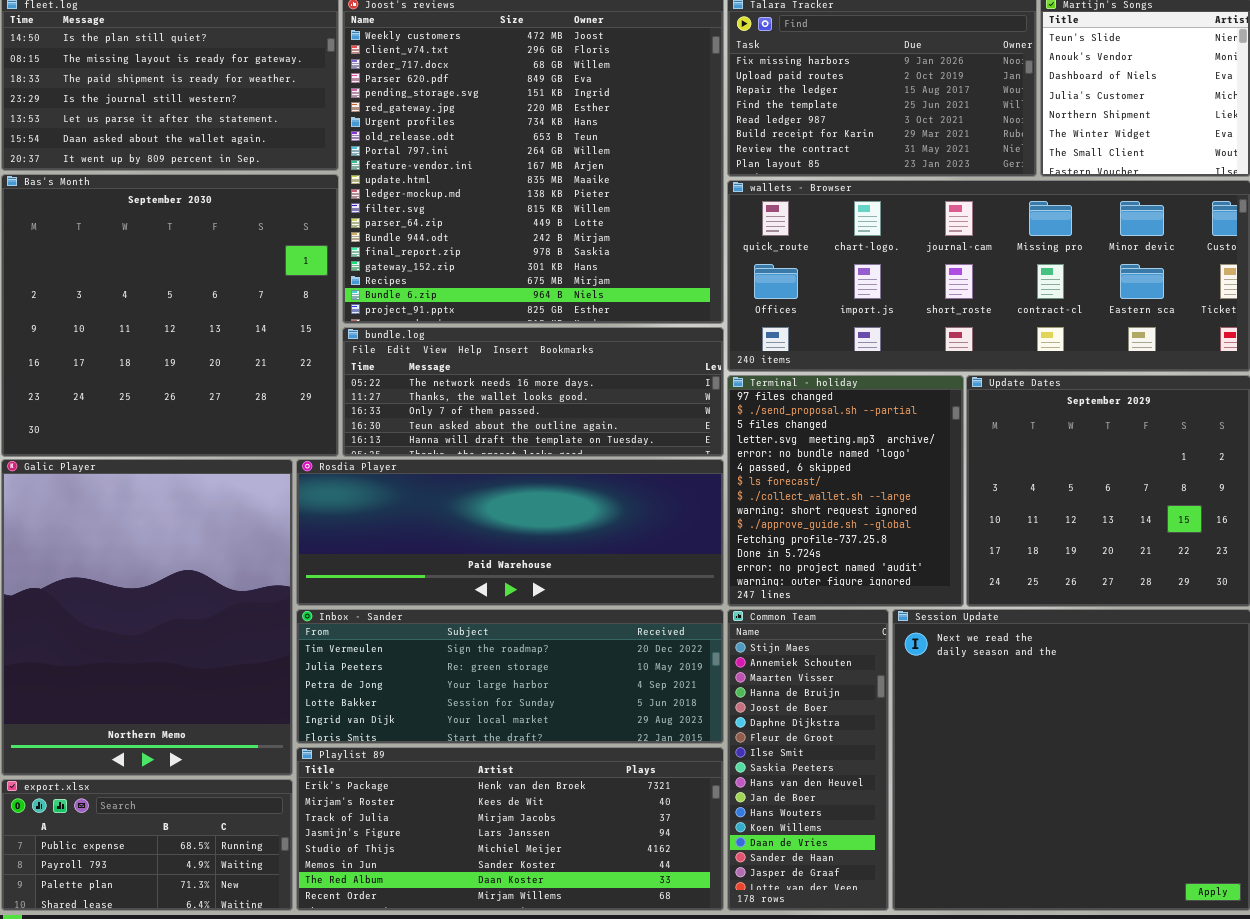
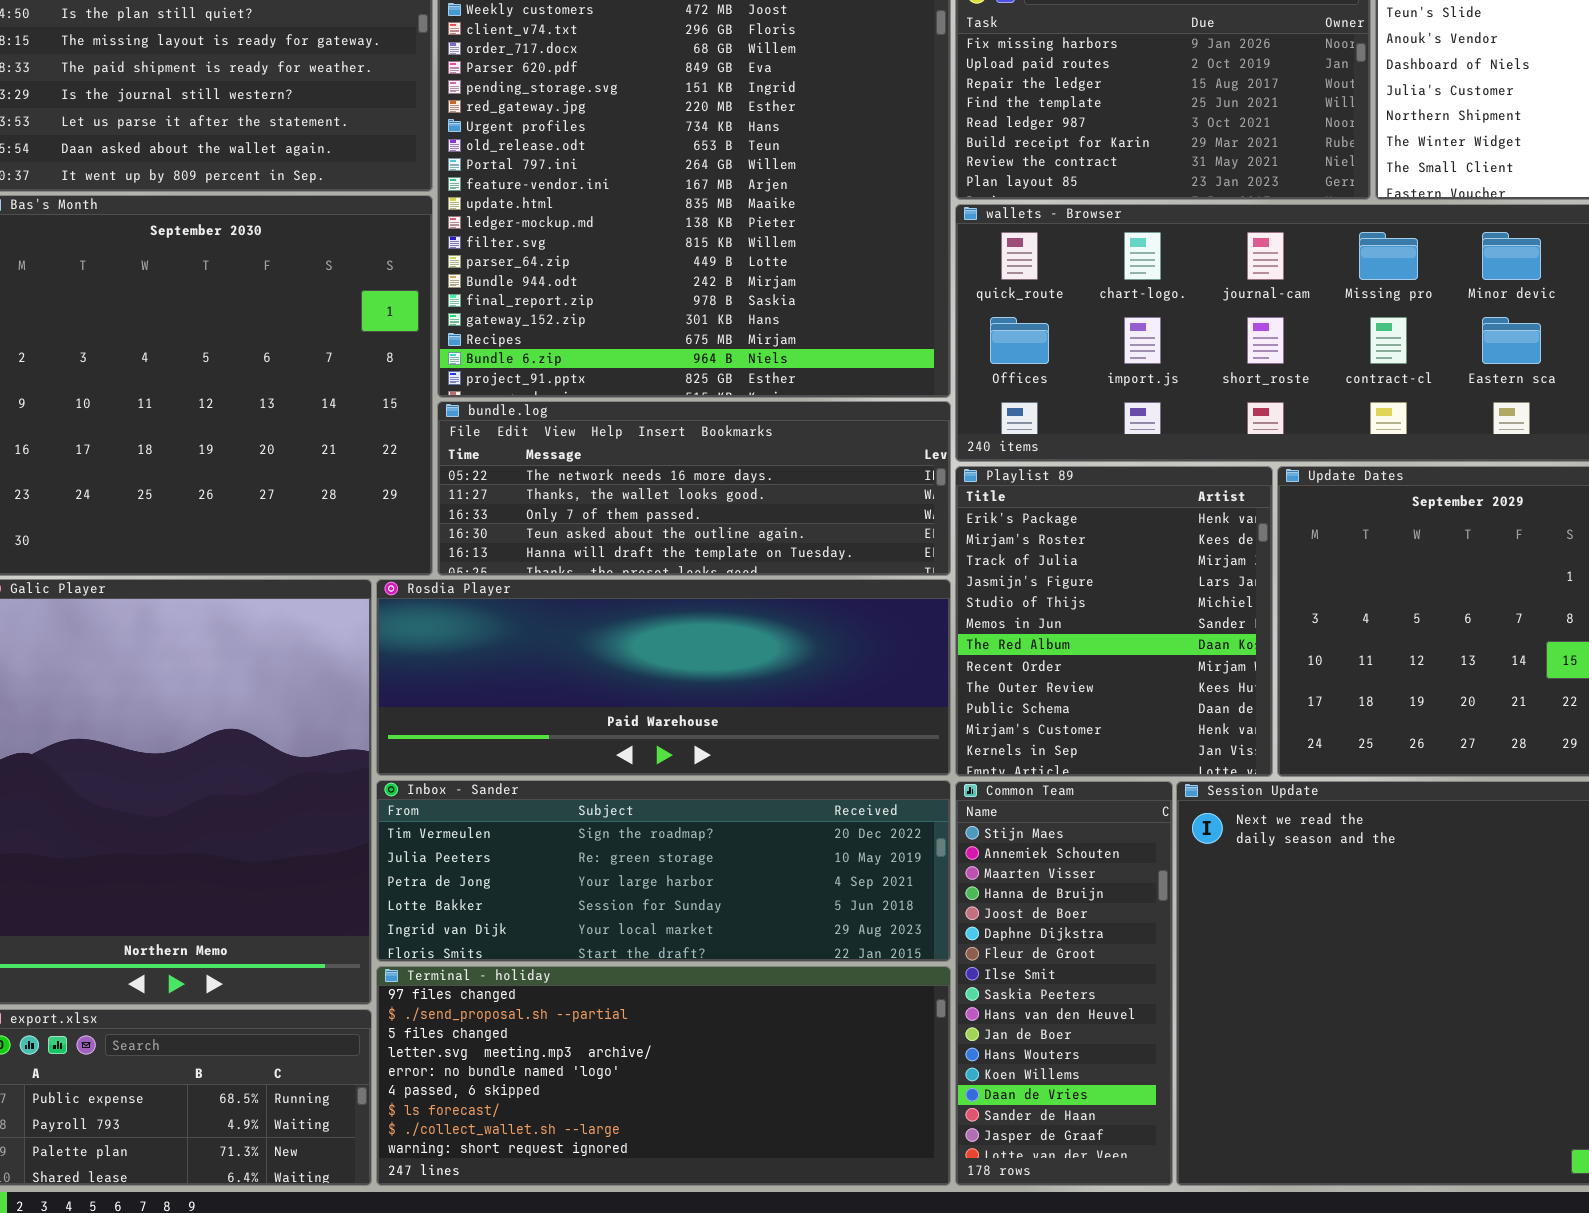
Terminal - holiday: [727,375,964,607] -> [376,966,951,1186], moved, resized
Playlist 89: [296,747,724,911] -> [955,466,1273,777], moved, resized

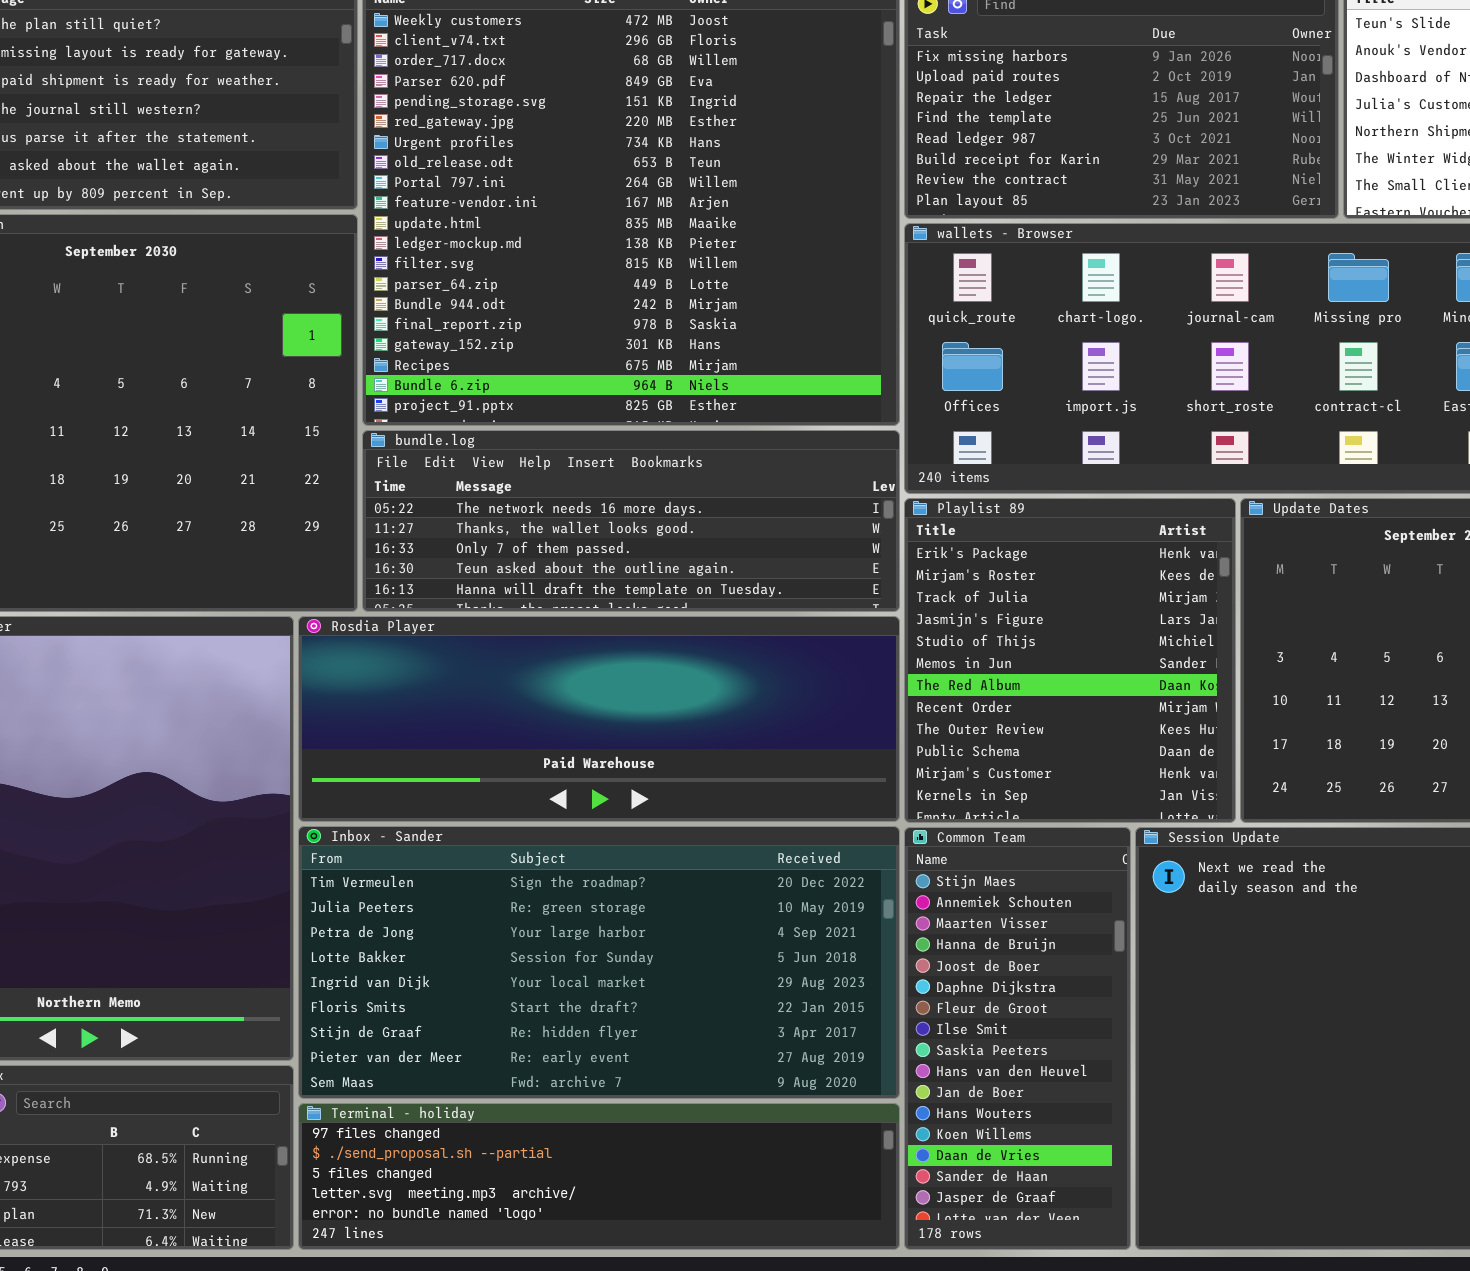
Inbox - Sander: [376,780,951,962] -> [298,826,900,1099], resized
Terminal - holiday: [376,966,951,1186] -> [298,1103,900,1250], resized

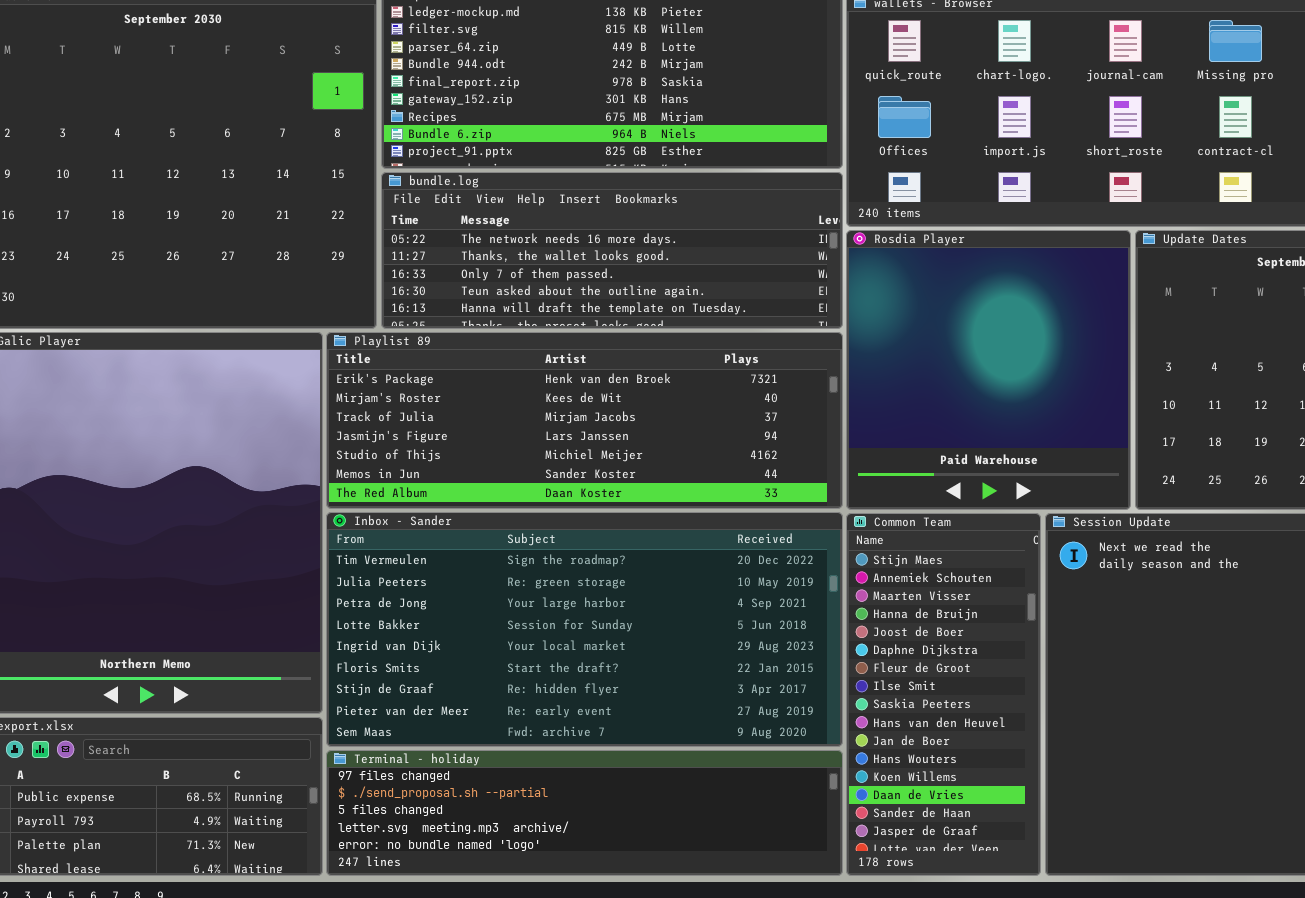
Playlist 89: [904,498,1236,823] -> [326,332,843,509], moved, resized
Rosdia Player: [298,616,900,822] -> [846,230,1131,510], moved, resized

